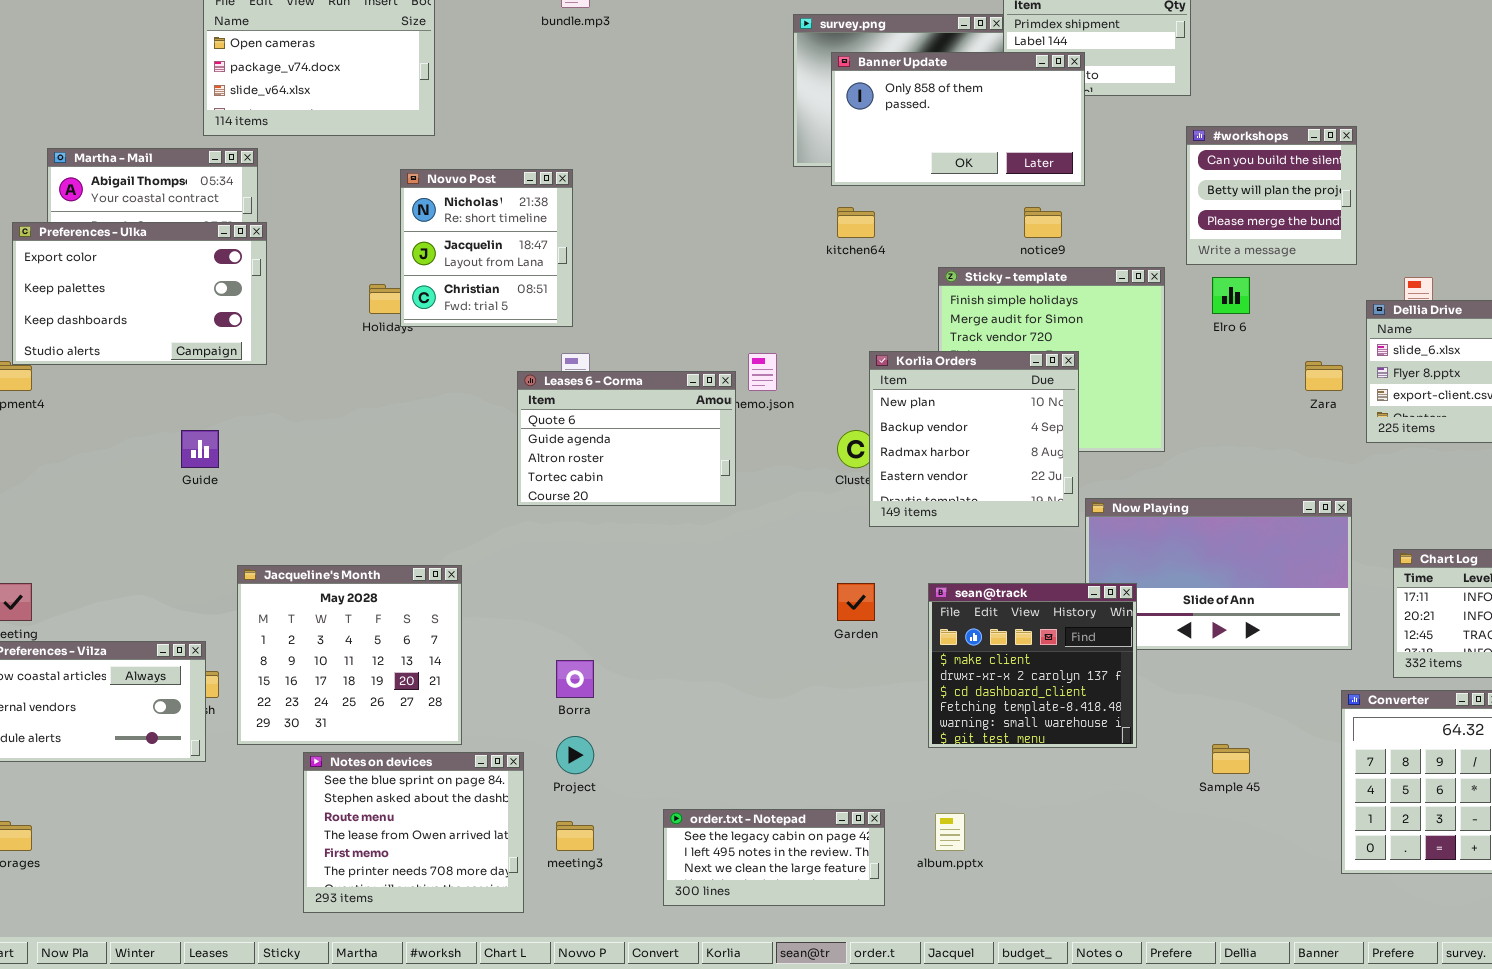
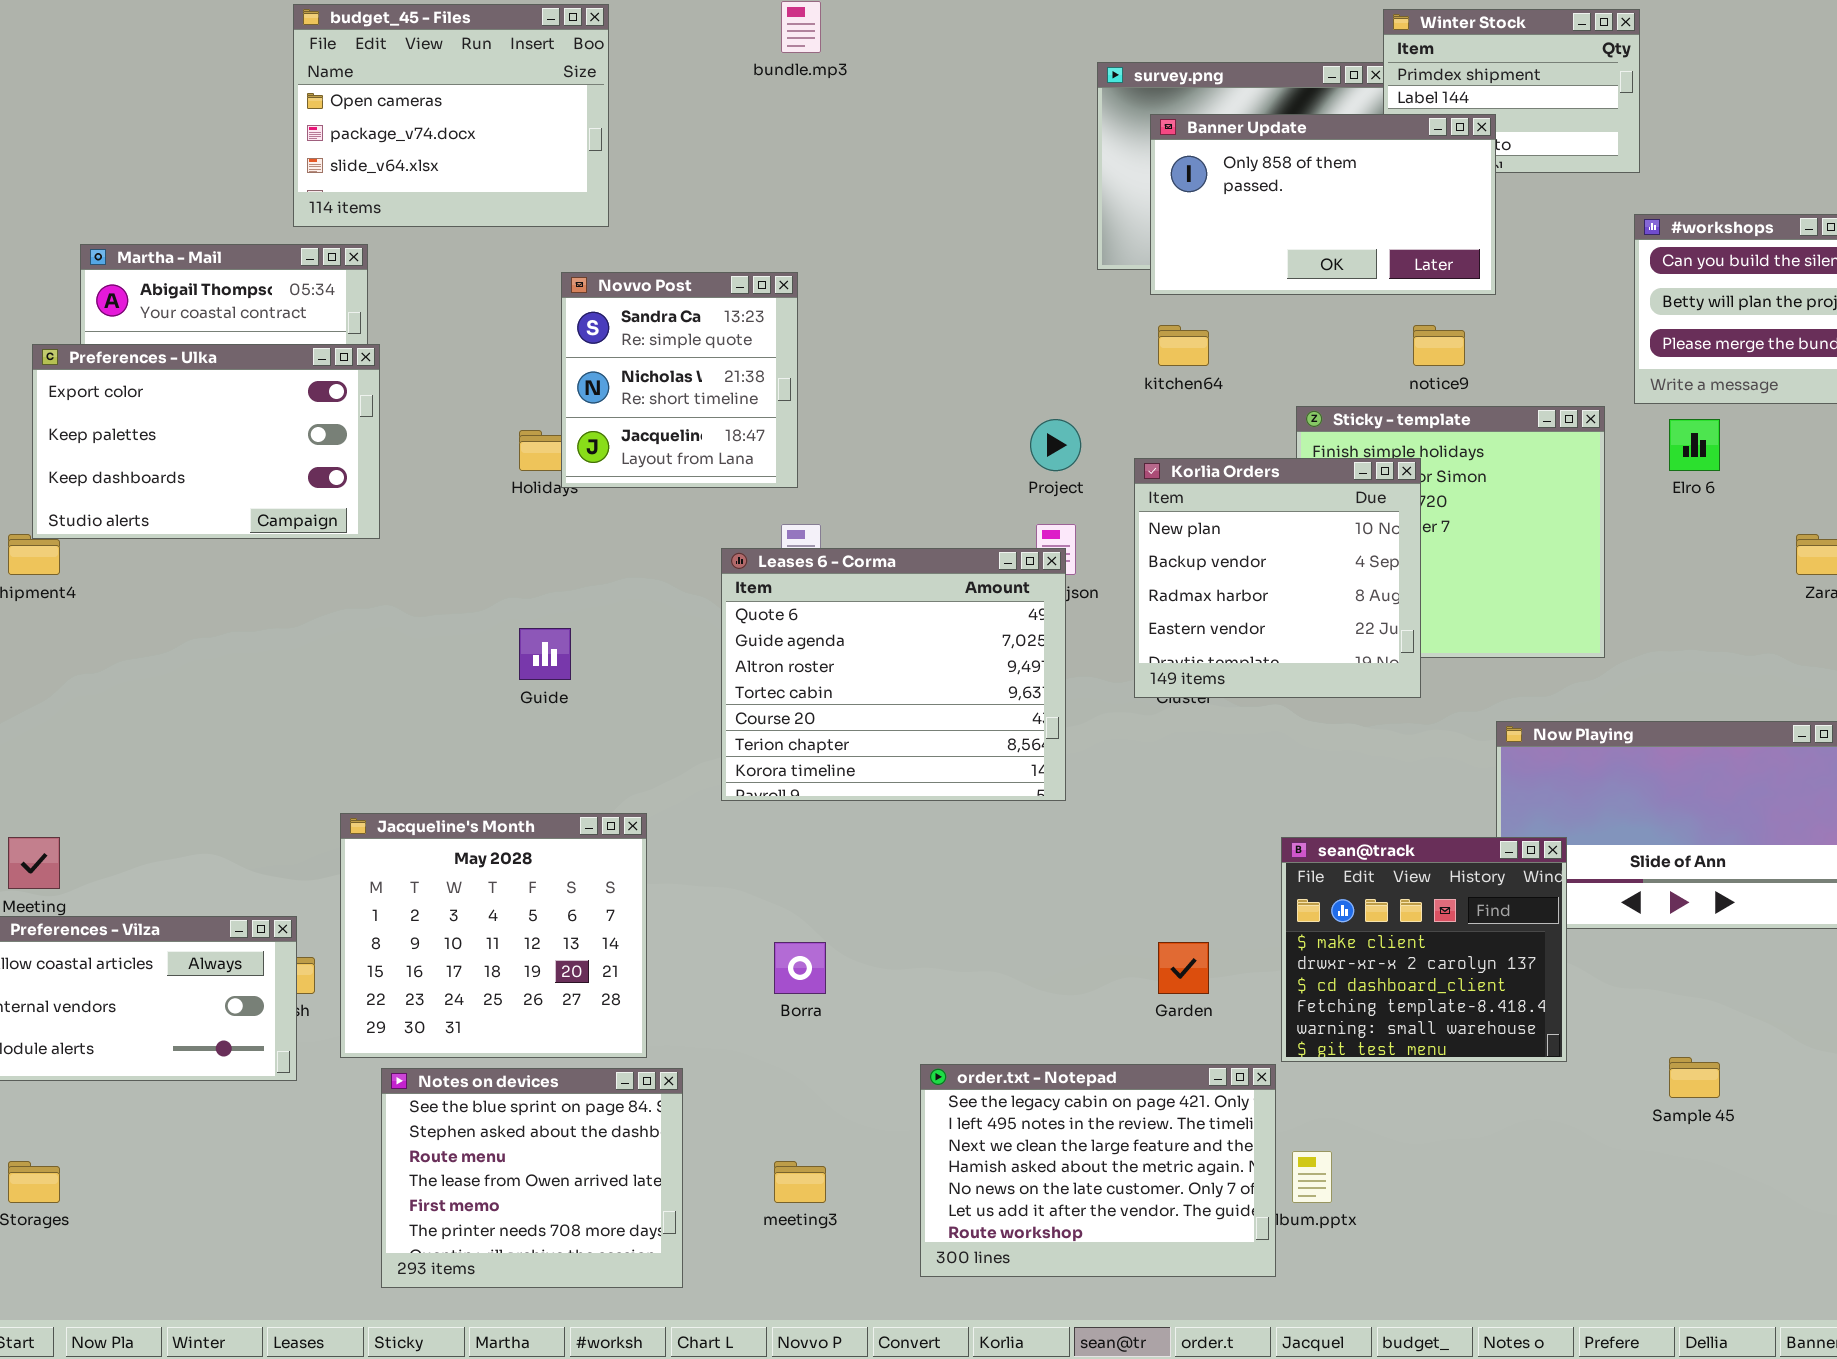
Novvo Post: [400,169,573,327] -> [561,272,798,488], scrolled up 1 row
Korlia Orders: [869,351,1079,527] -> [1134,458,1421,698], moved
Leases 6 - Corma: [517,371,736,506] -> [721,548,1066,801], resized
Guide: [181,430,219,468] -> [519,628,571,680], moved
Garden: [837,583,875,621] -> [1158,942,1209,994], moved
Project: [556,736,594,774] -> [1030,419,1081,471], moved
Notes on devices: [303,752,524,913] -> [381,1068,683,1288], moved
order.txt - Notepad: [663,809,885,906] -> [920,1064,1276,1277], resized

